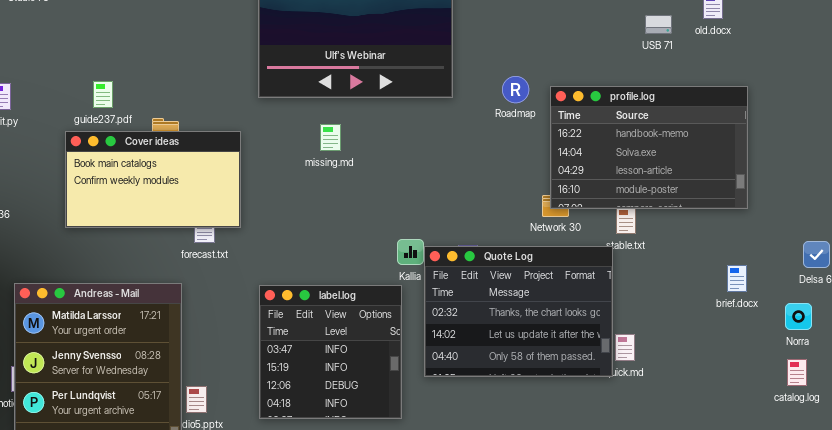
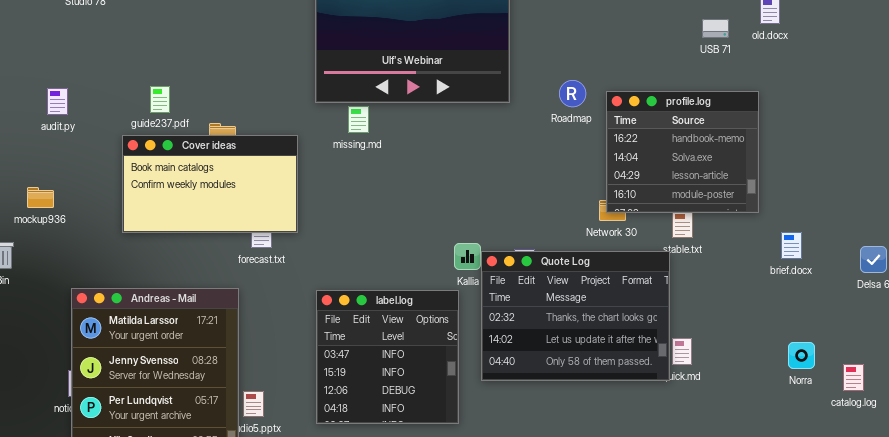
profile.log: [550,86,748,209] -> [606,91,759,213], resized
missing.md: [320,124,341,151] -> [348,106,369,133], moved
brief.docx: [727,265,747,292] -> [781,232,802,259], moved
Norra: [785,303,812,330] -> [788,342,815,369], moved

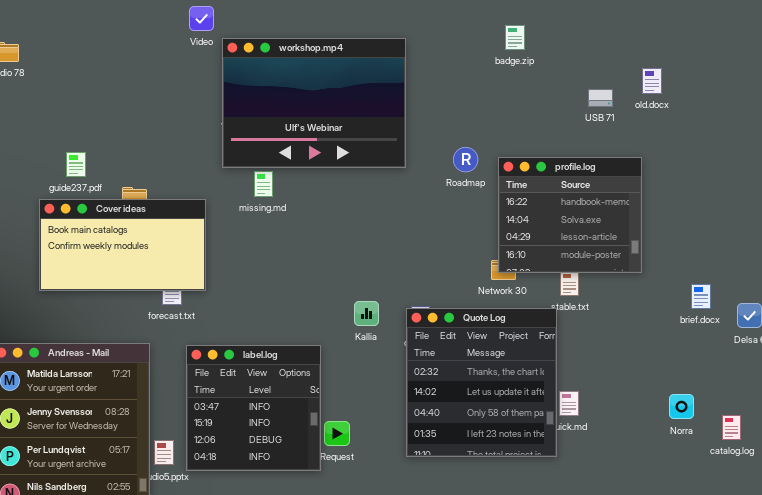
brief.docx: [781,232,802,259] -> [691,284,711,309], moved
Quote Log: [481,251,670,381] -> [406,308,557,457], resized
label.log: [316,290,459,424] -> [186,345,321,471], moved

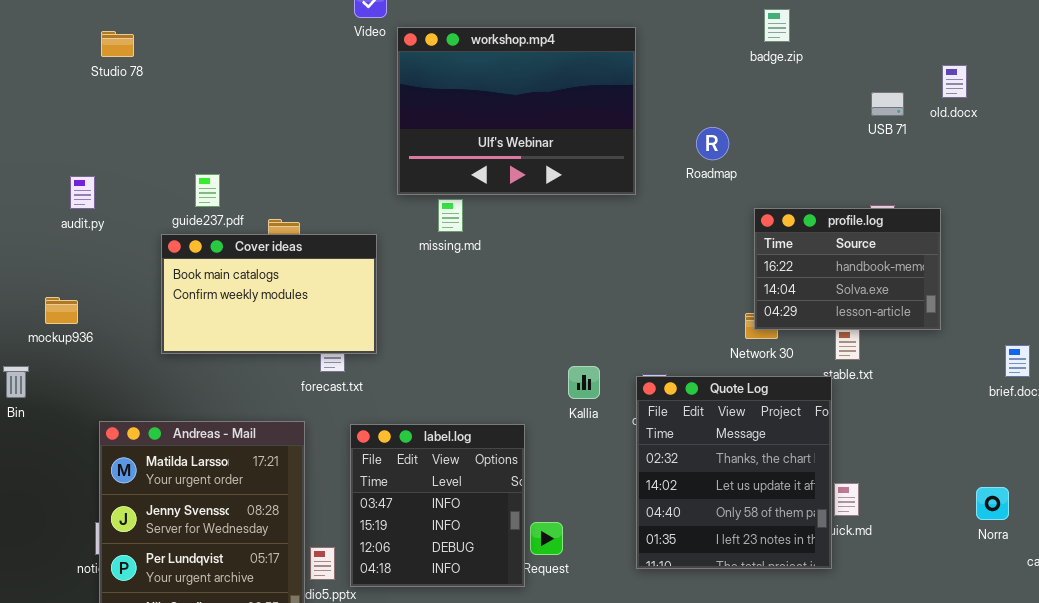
Roadmap: [453,147,478,172] -> [696,127,729,160], moved
profile.log: [498,157,642,273] -> [754,208,941,330], resized

